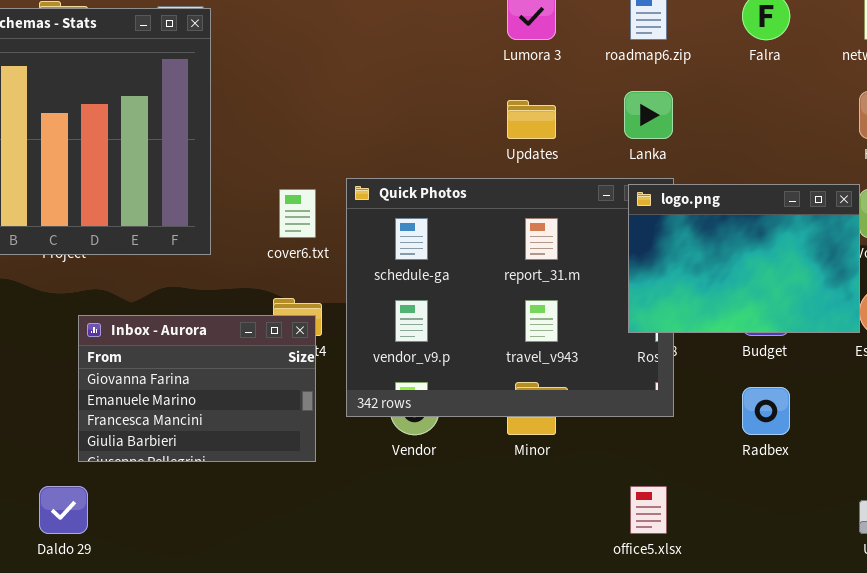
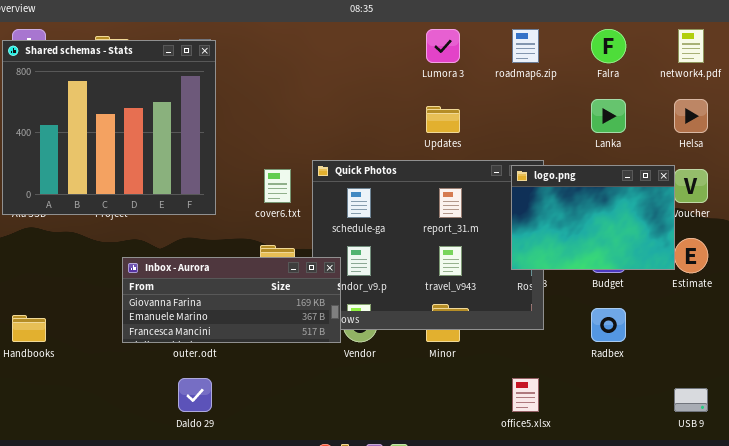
Lanka: [624,91,673,139] -> [591,99,626,133], moved
Inbox - Aurora: [78,315,316,462] -> [122,257,341,343], resized
Daldo 29: [39,486,88,534] -> [178,378,212,412], moved

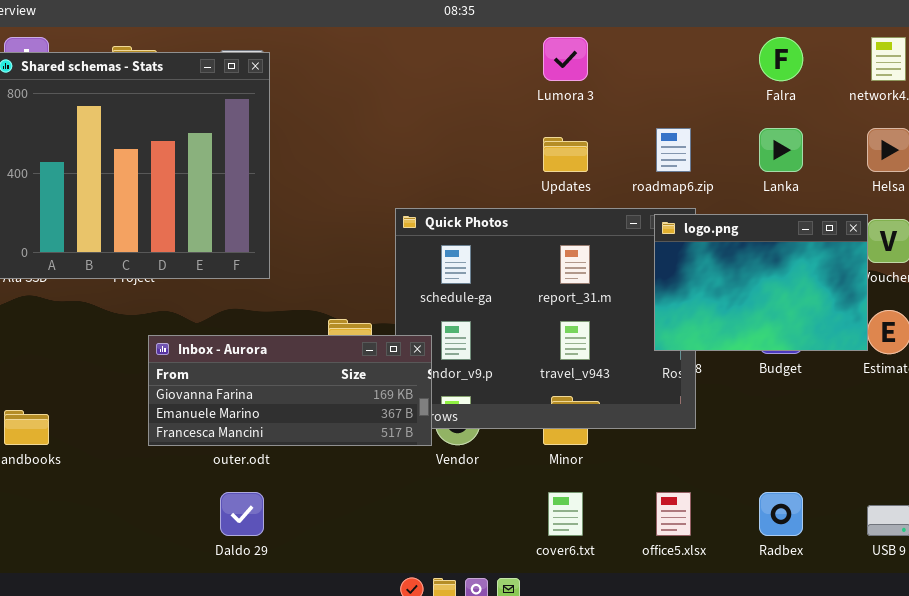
roadmap6.zip: [512,29,539,63] -> [656,128,691,172], moved
cover6.txt: [264,169,291,203] -> [548,492,583,536], moved
Radbex: [591,308,626,342] -> [759,492,803,536], moved

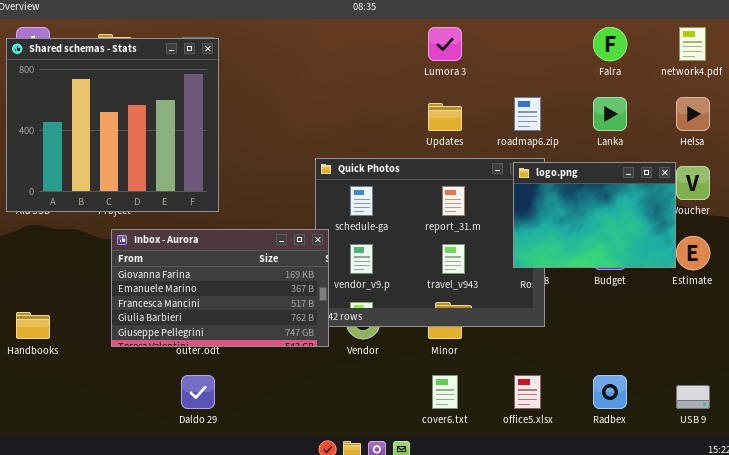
Inbox - Aurora: [148,335,432,446] -> [111,229,329,347], moved, resized

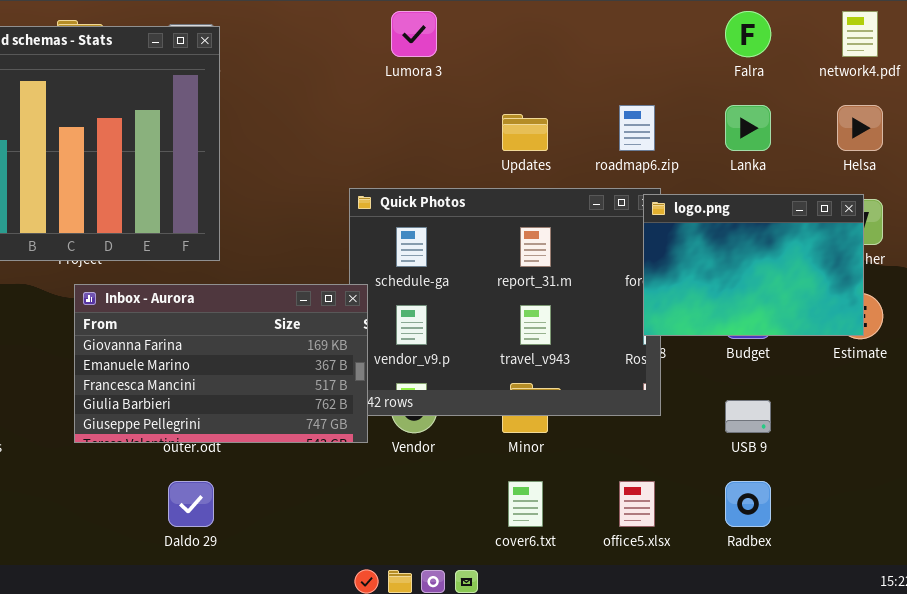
Lumora 3: [428,27,462,61] -> [391,11,437,57], moved
logo.png: [513,162,676,268] -> [643,194,864,336], moved
USB 9: [676,385,710,409] -> [725,400,771,433], moved

